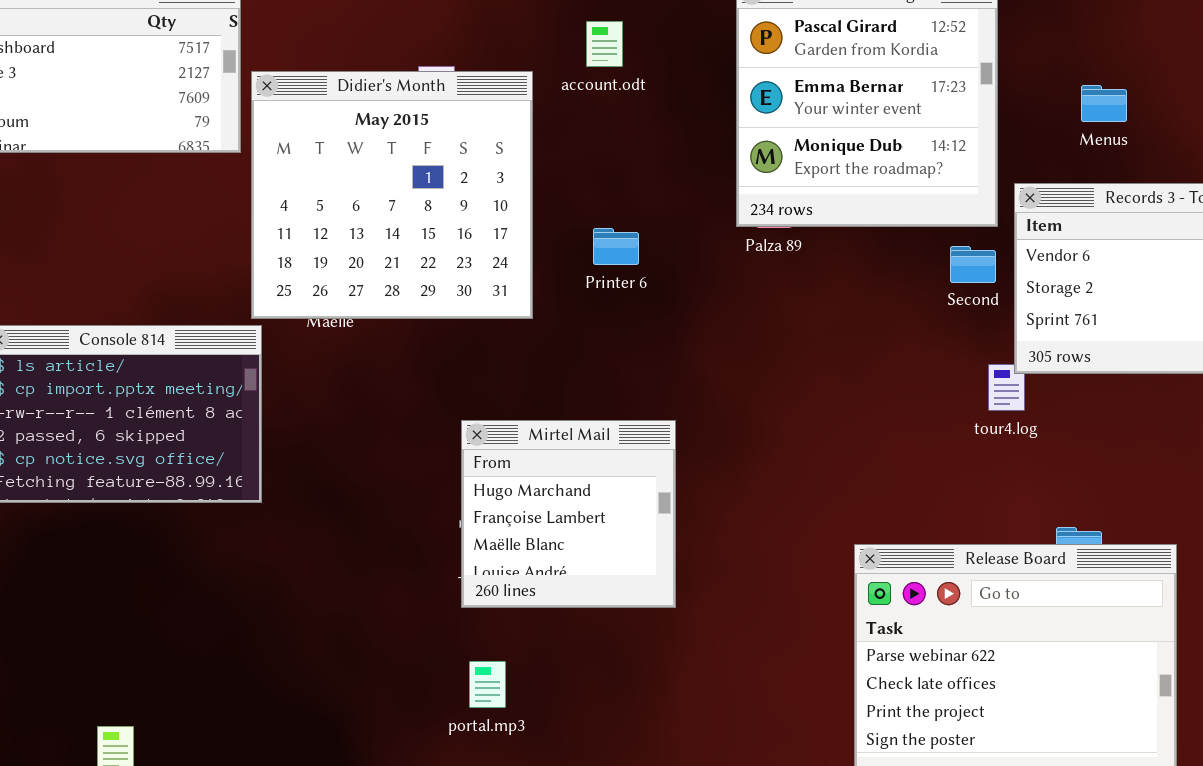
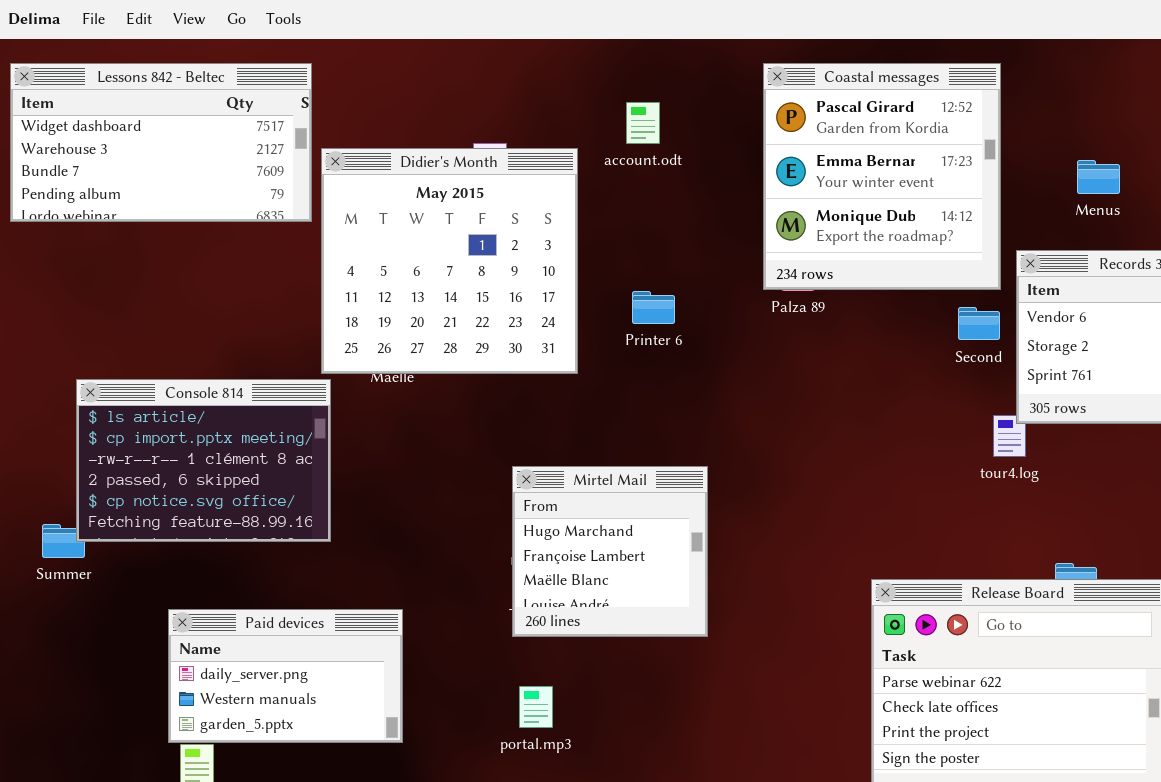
Paid devices: none -> [168,609,403,743], opened

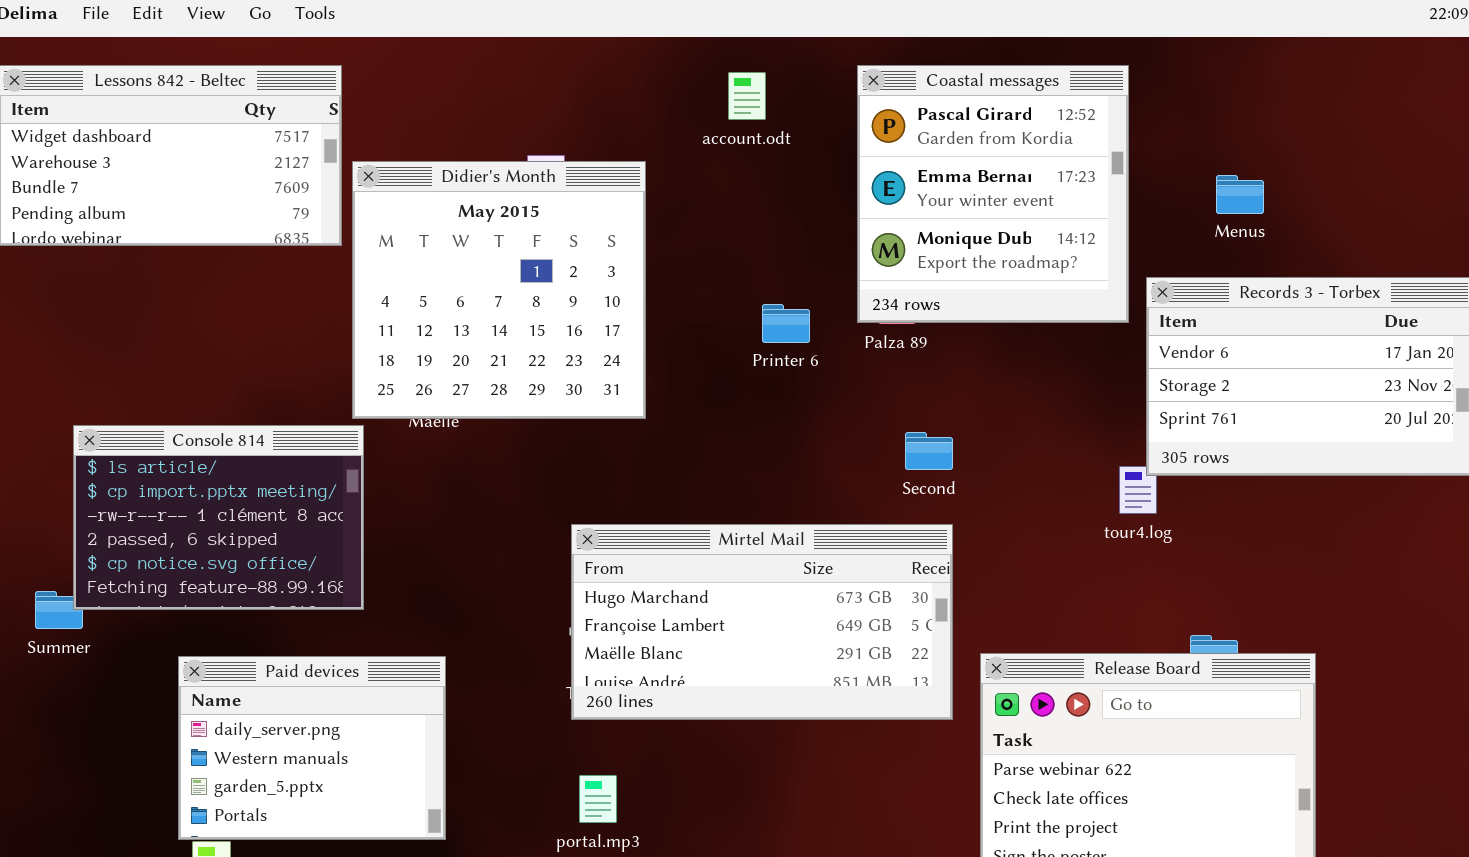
account.odt: [626,102,660,144] -> [728,72,766,120], moved
Printer 6: [632,291,675,324] -> [762,304,810,343], moved
Second: [958,307,1000,340] -> [905,432,953,470], moved
Mirtel Mail: [512,466,708,637] -> [571,524,953,720], resized
Paid devices: [168,609,403,743] -> [178,656,446,840], resized

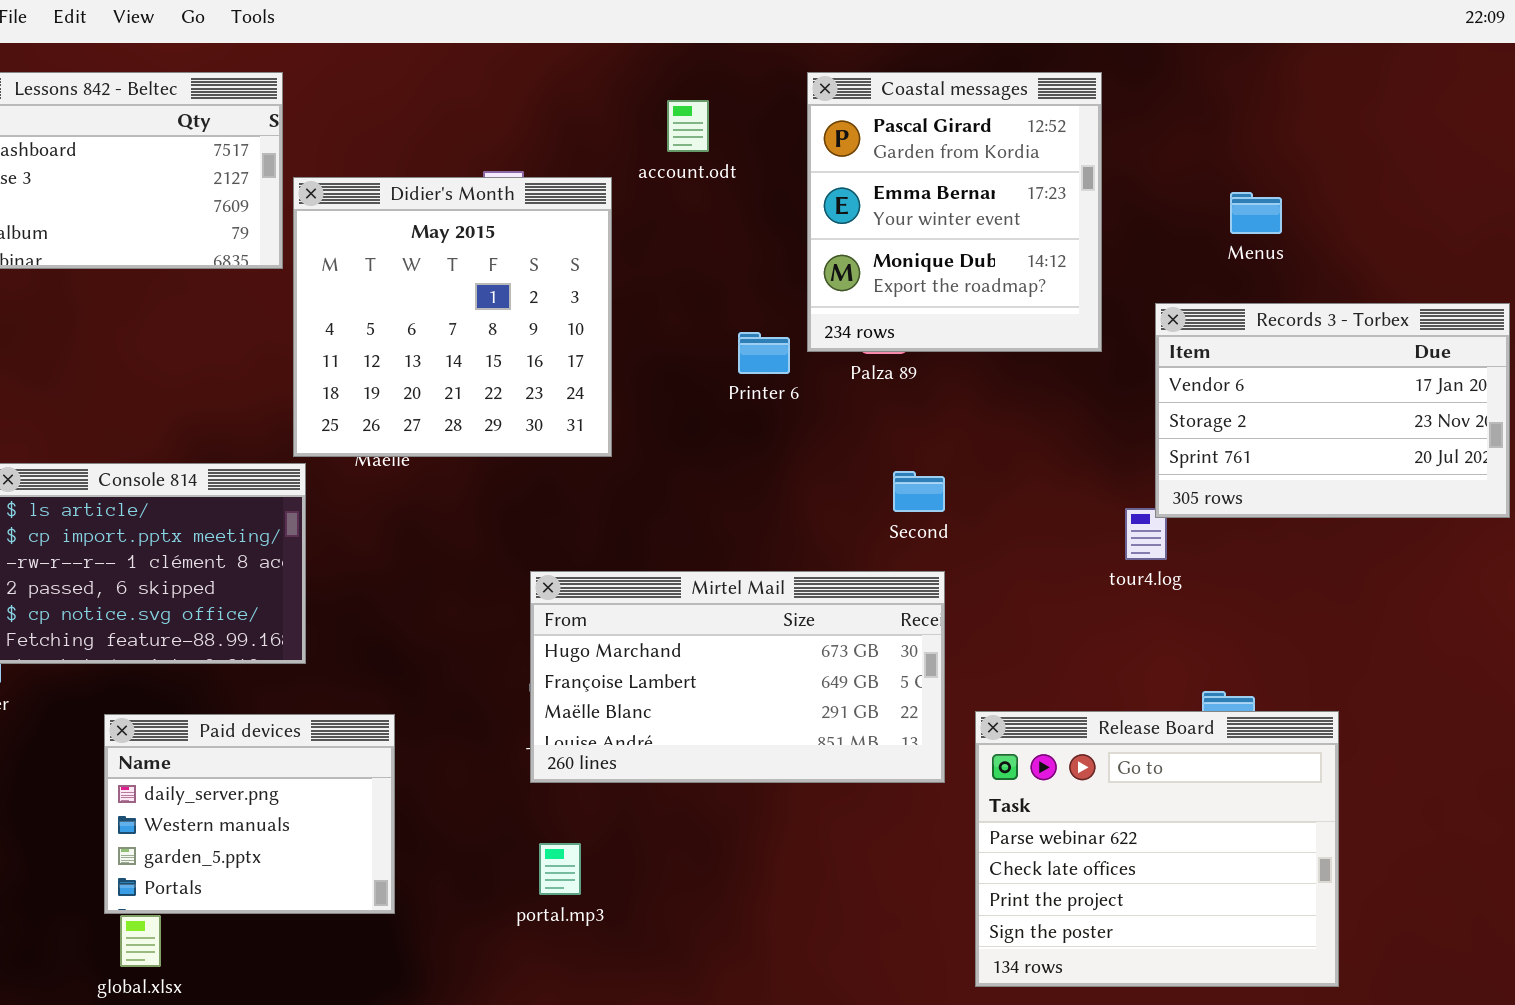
Coastal messages: [857,65,1129,323] -> [807,72,1102,352], moved
account.odt: [728,72,766,120] -> [667,100,709,152], moved

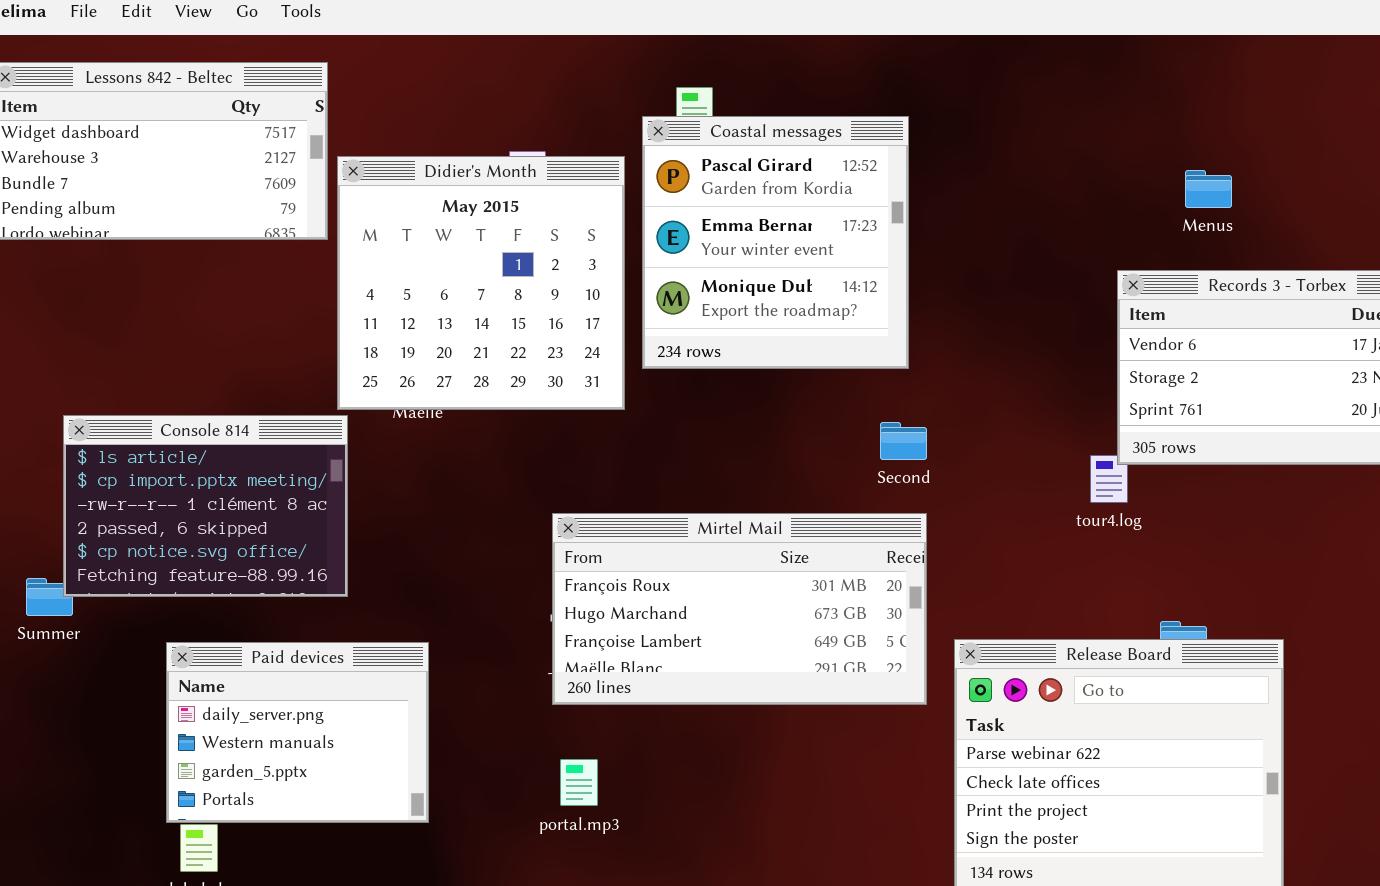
Coastal messages: [807,72,1102,352] -> [642,116,909,369], moved
Mirtel Mail: [530,571,945,783] -> [552,513,927,705], scrolled up 1 row

